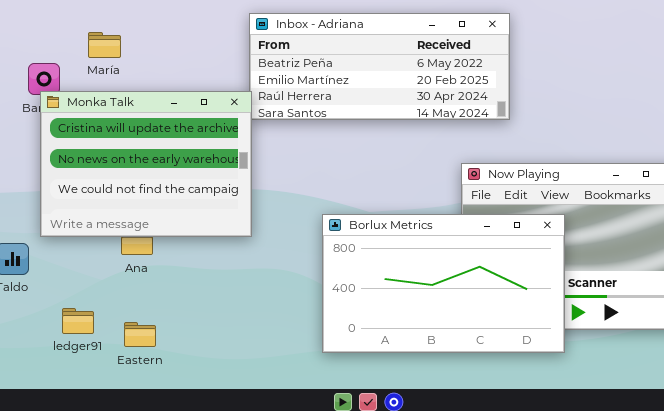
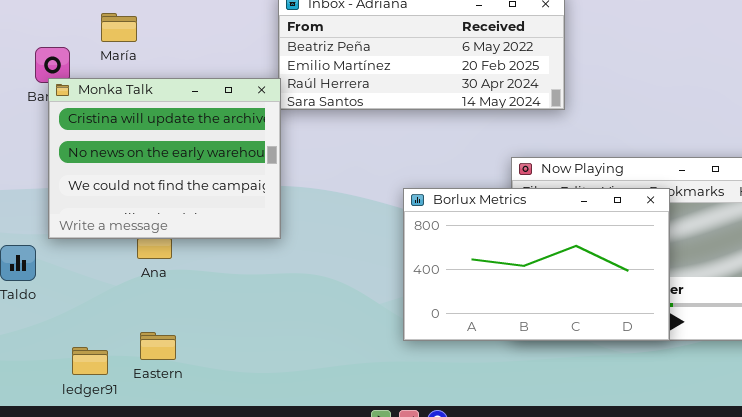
Borlux Metrics: [322,214,565,353] -> [403,188,670,341], moved
ledger91: [62,308,94,334] -> [72,347,108,375], moved

